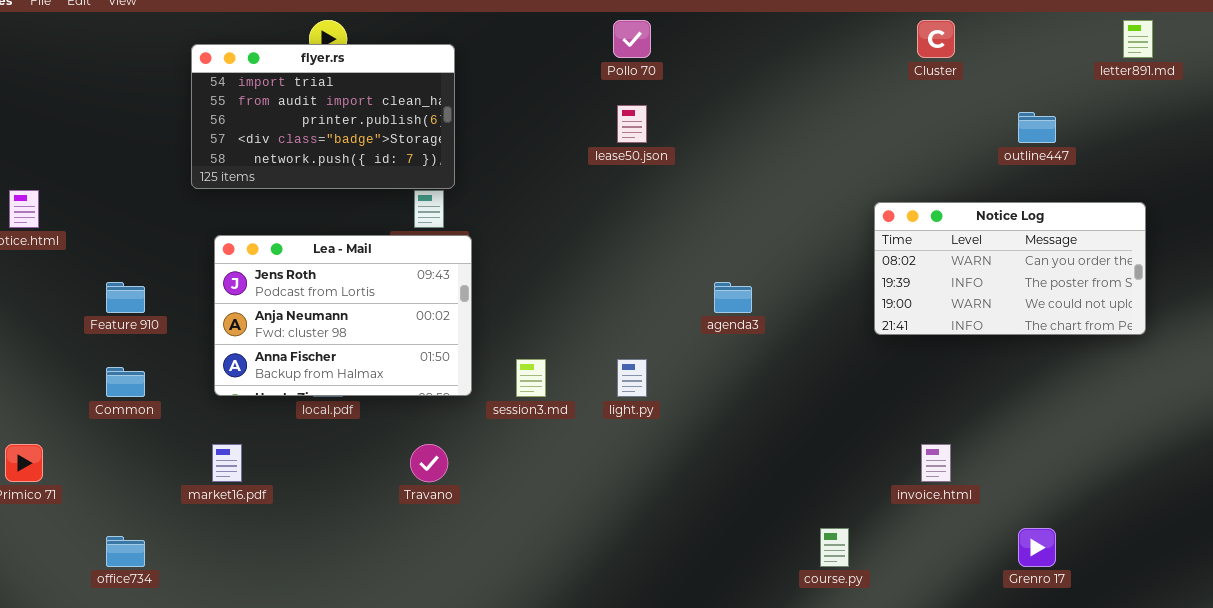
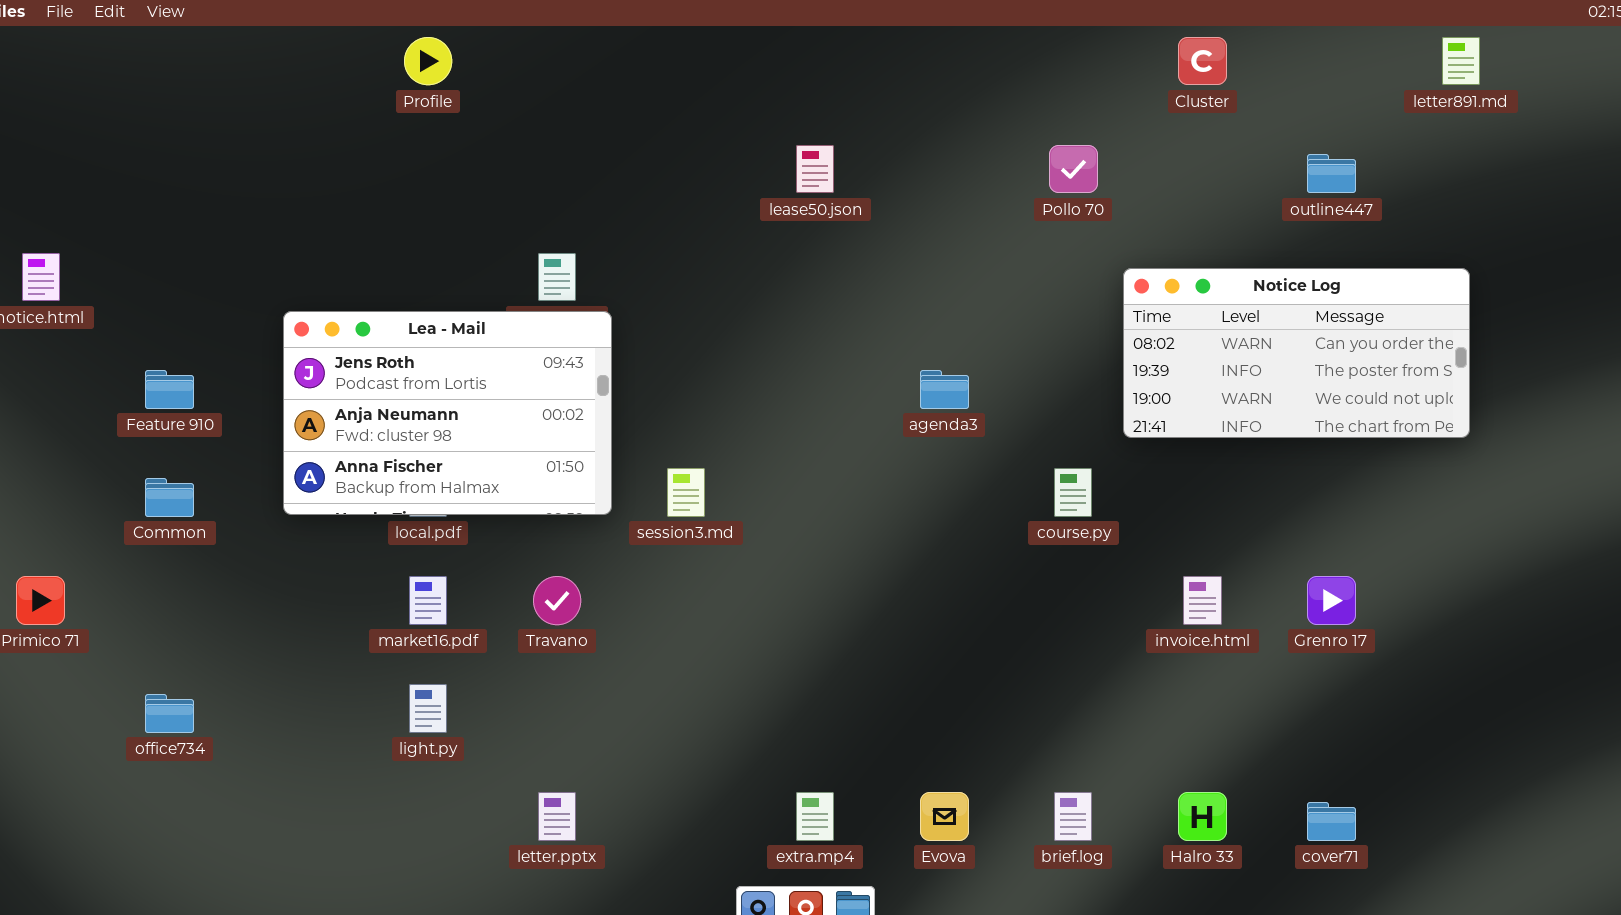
Pollo 70: [613,20,651,58] -> [1049,145,1098,193], moved
flyer.rs: [191,44,455,189] -> none, closed
light.py: [617,359,647,397] -> [409,684,447,733], moved
market16.pdf: [212,444,242,482] -> [409,576,447,625], moved
course.py: [820,528,849,567] -> [1054,468,1092,517], moved
Grenro 17: [1018,528,1056,567] -> [1307,576,1356,625], moved

